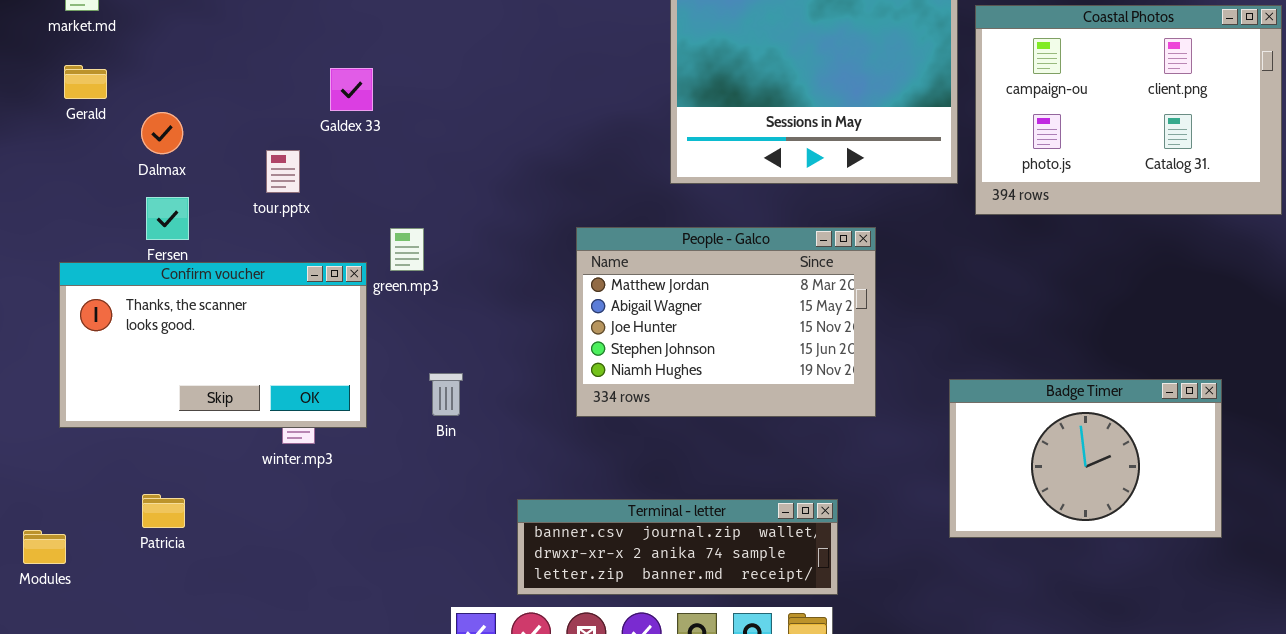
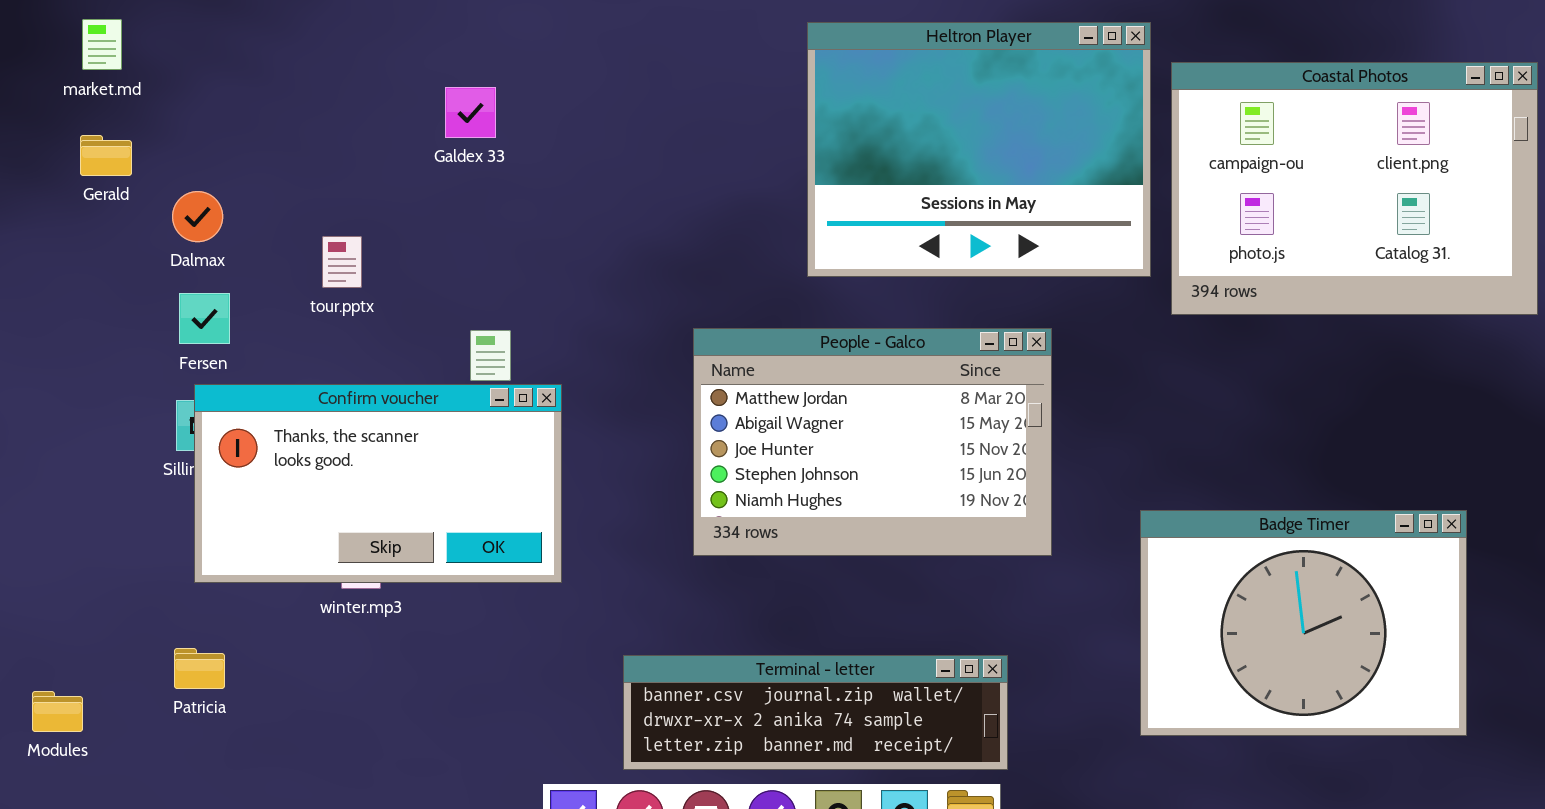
Galdex 33: [330,68,373,111] -> [445,87,496,138], moved
Confirm voucher: [59,262,367,428] -> [194,384,562,583], moved
Badge Timer: [949,379,1222,538] -> [1140,510,1467,736], resized

